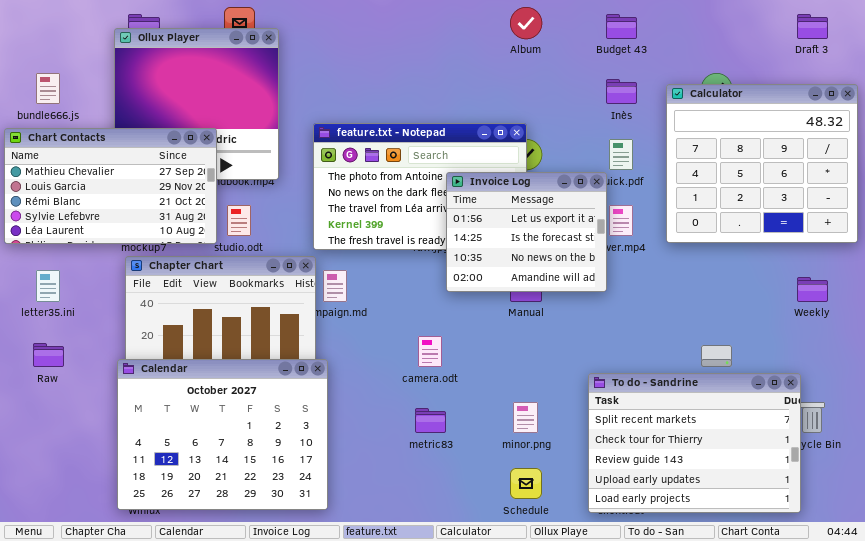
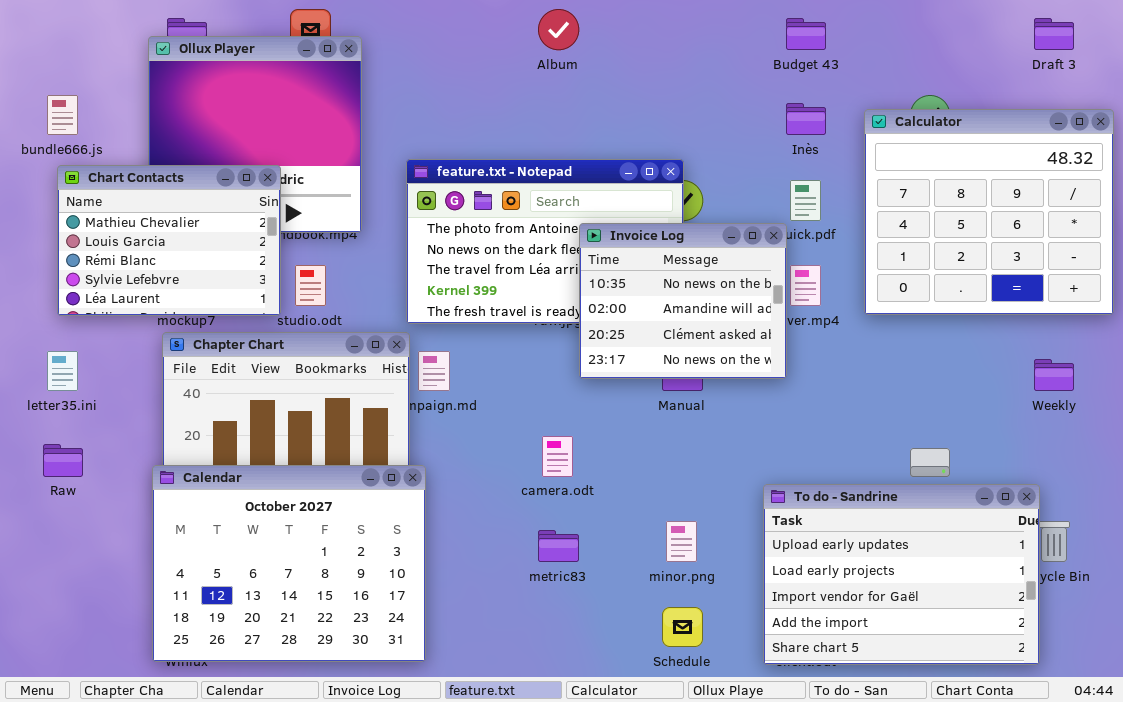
Album: [510,7,542,39] -> [538,9,579,50], moved
Chart Contacts: [4,128,217,244] -> [57,165,281,316], resized
Invoice Log: [446,172,607,292] -> [579,223,787,379], scrolled down 2 rows
To do - Sandrine: [588,373,801,513] -> [763,484,1040,665], scrolled down 3 rows

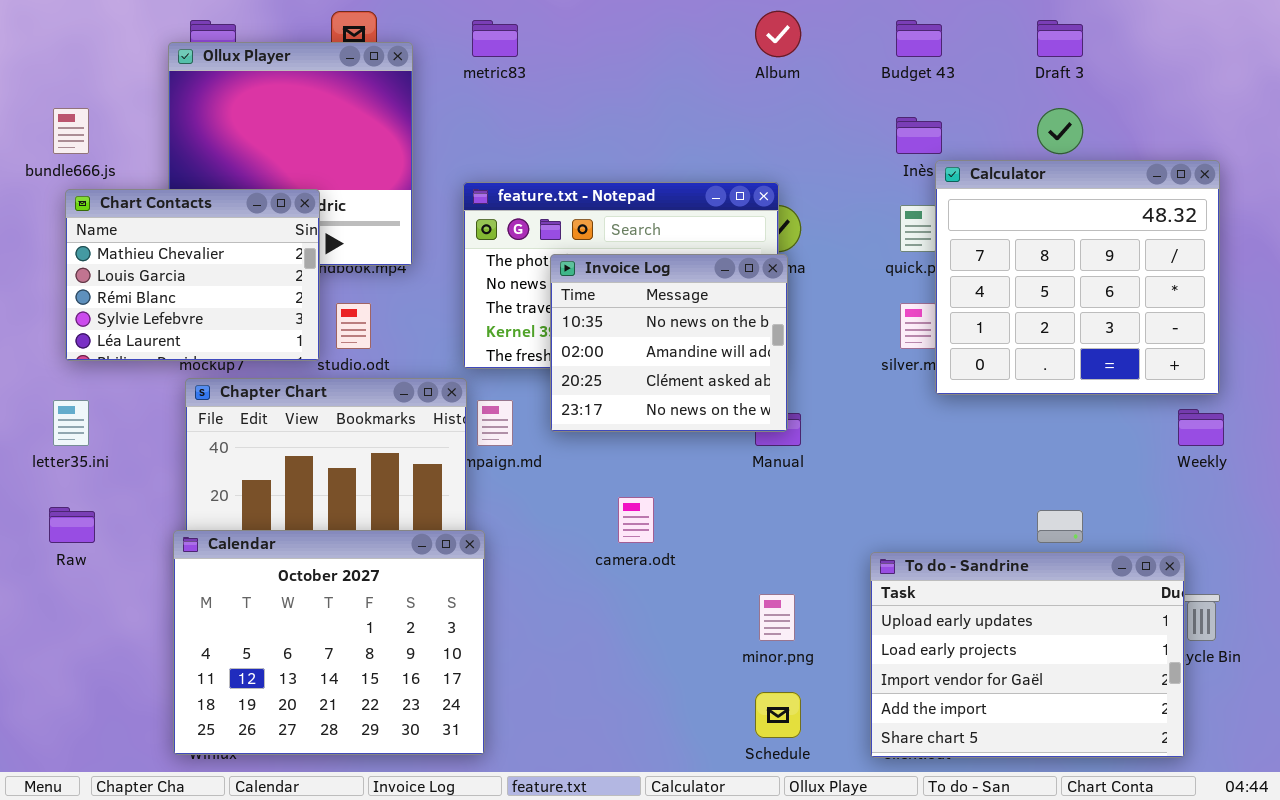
Album: [538,9,579,50] -> [755,11,801,57], moved
Draft 3: [1034,18,1074,50] -> [1037,20,1083,57], moved
Calculator: [864,109,1114,315] -> [935,160,1220,395], moved
Invoice Log: [579,223,787,379] -> [550,254,788,432], moved
metric83: [538,530,579,562] -> [472,20,518,57], moved

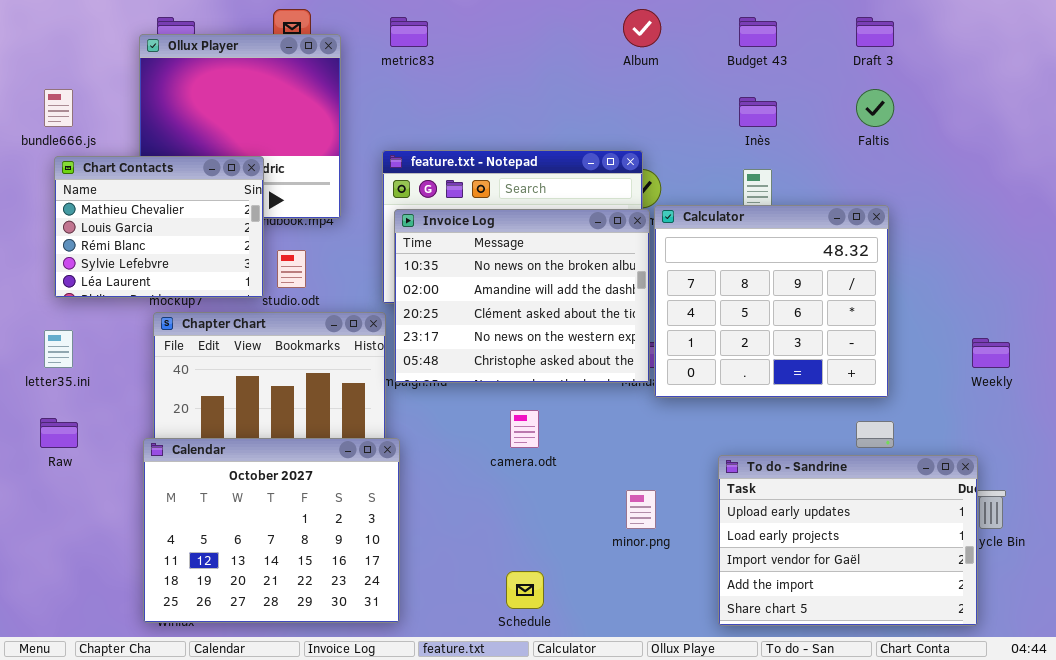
Calculator: [935,160,1220,395] -> [654,205,889,398], moved
Invoice Log: [550,254,788,432] -> [394,209,650,383], resized
Schedule: [755,692,801,738] -> [506,571,544,609], moved

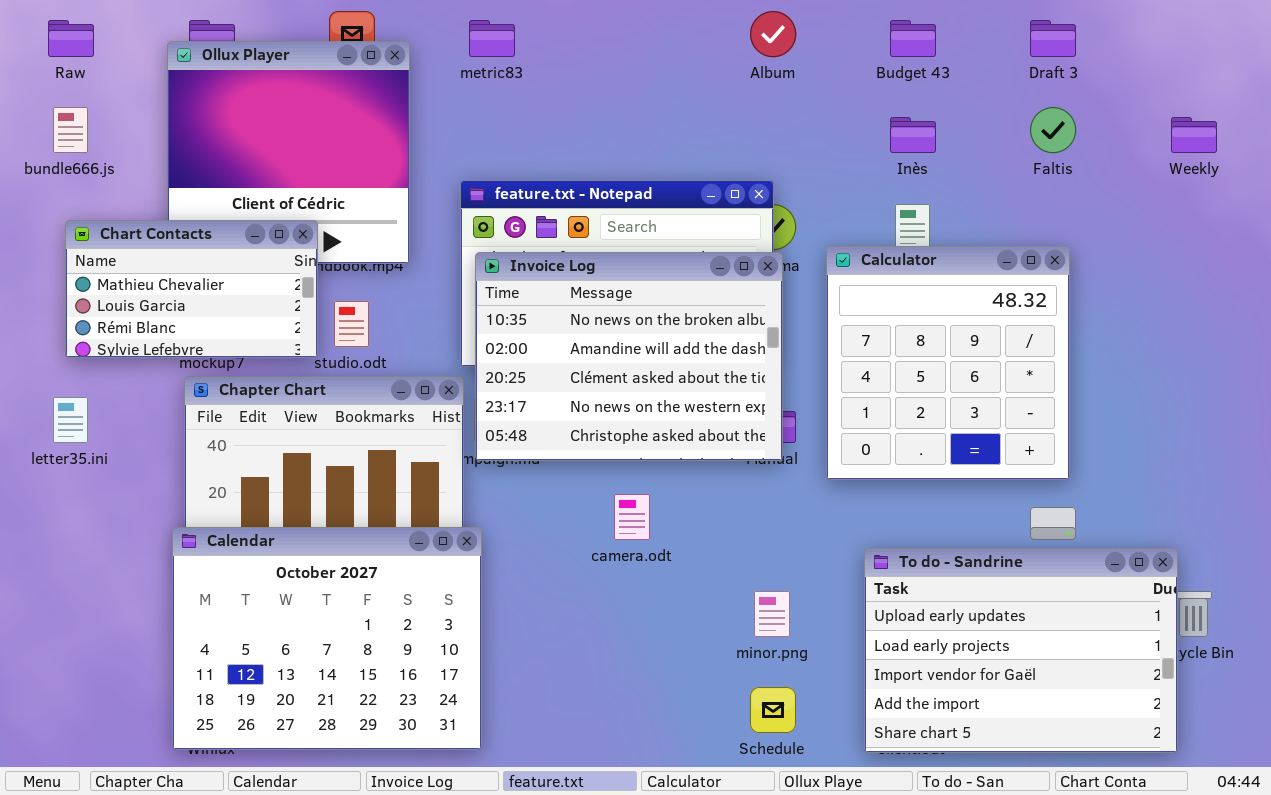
Chart Contacts: [54,156,264,298] -> [65,220,318,358], resized
Calculator: [654,205,889,398] -> [826,246,1070,480], resized
Weekly: [972,338,1010,368] -> [1171,117,1217,153], moved
Raw: [40,418,78,448] -> [48,20,94,57], moved
Schedule: [506,571,544,609] -> [750,687,796,733], moved

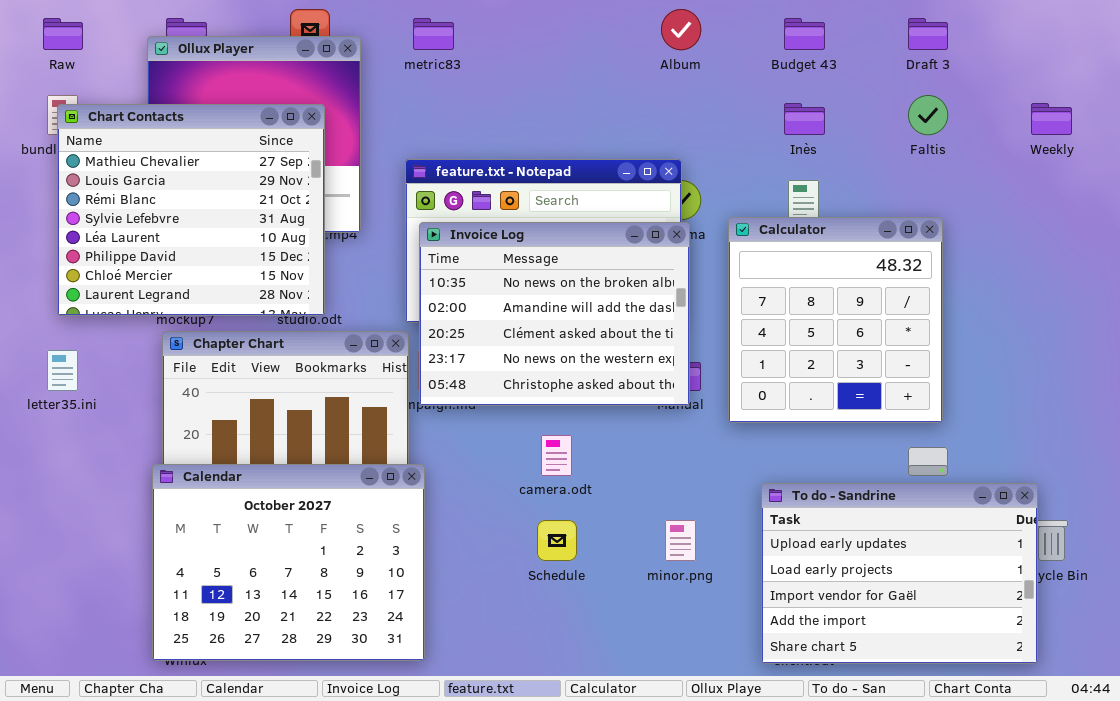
Chart Contacts: [65,220,318,358] -> [57,104,325,316], resized
Schedule: [750,687,796,733] -> [537,520,577,561], moved

